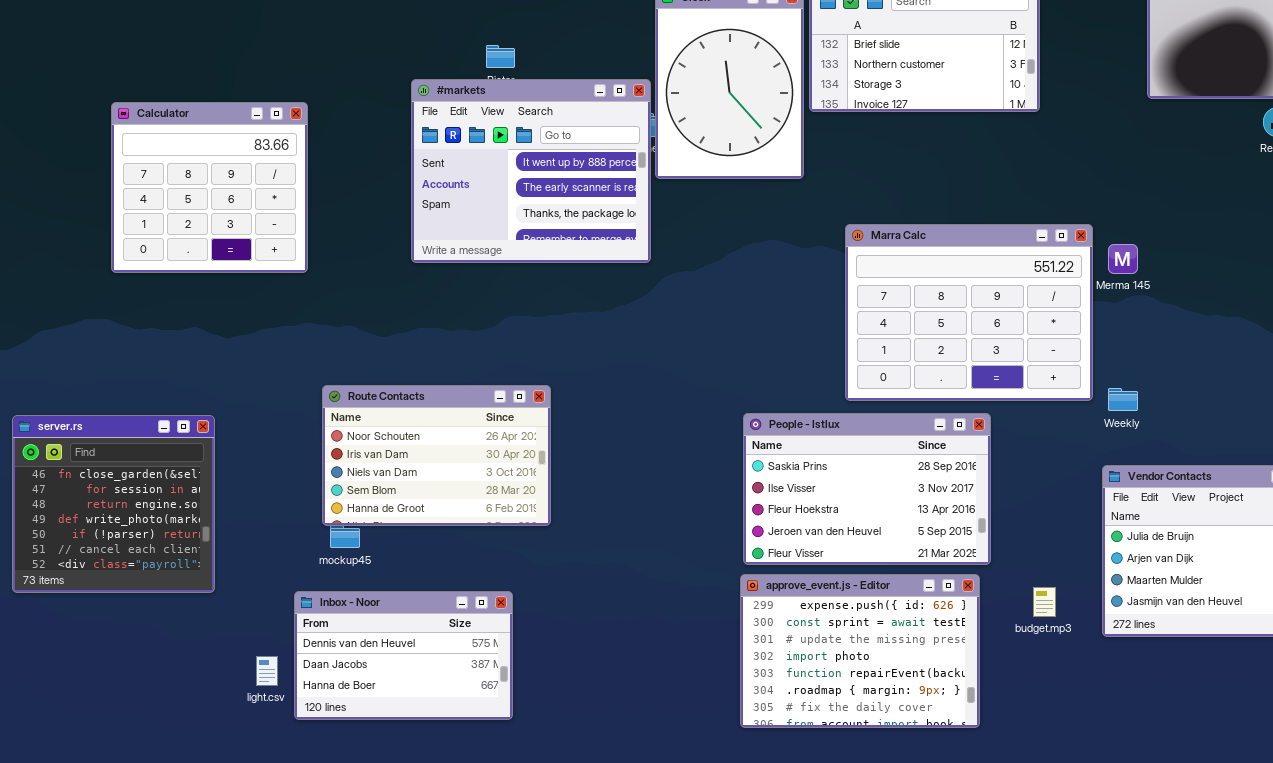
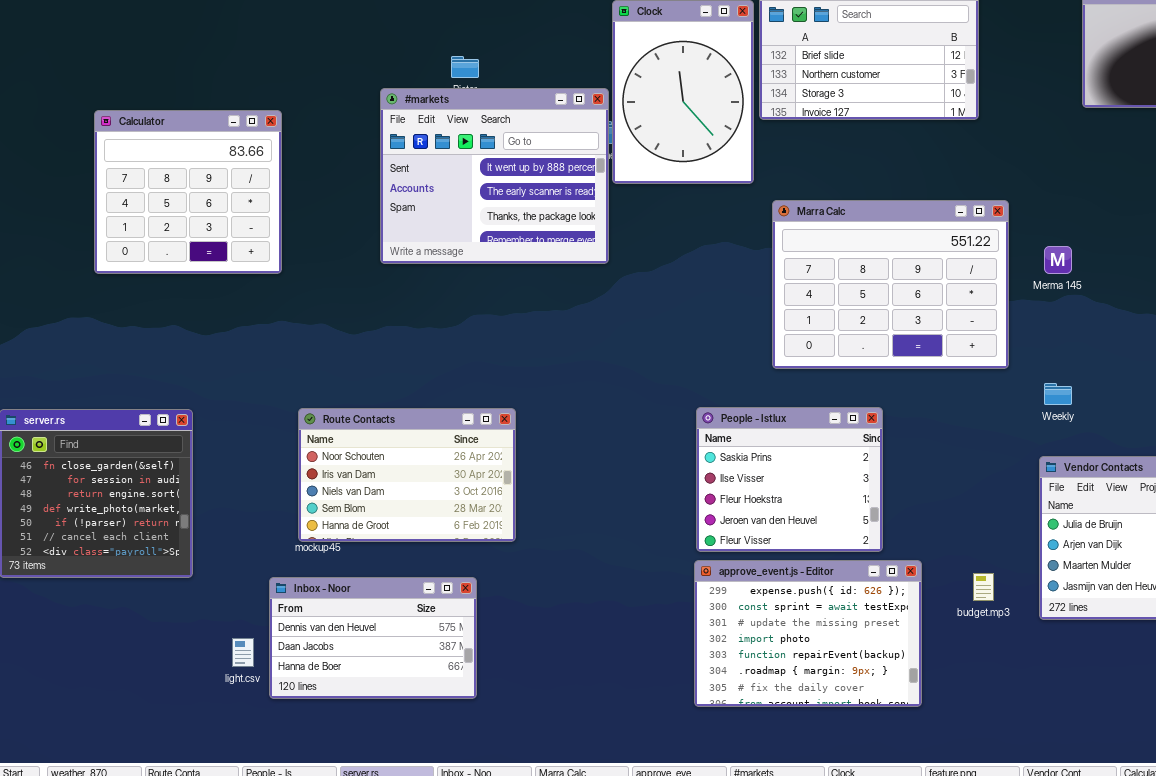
Marra Calc: [845,224,1093,401] -> [772,200,1009,369], moved
Route Contacts: [322,385,551,526] -> [298,408,516,542], moved
People - Istlux: [743,413,991,565] -> [696,407,883,552], resized

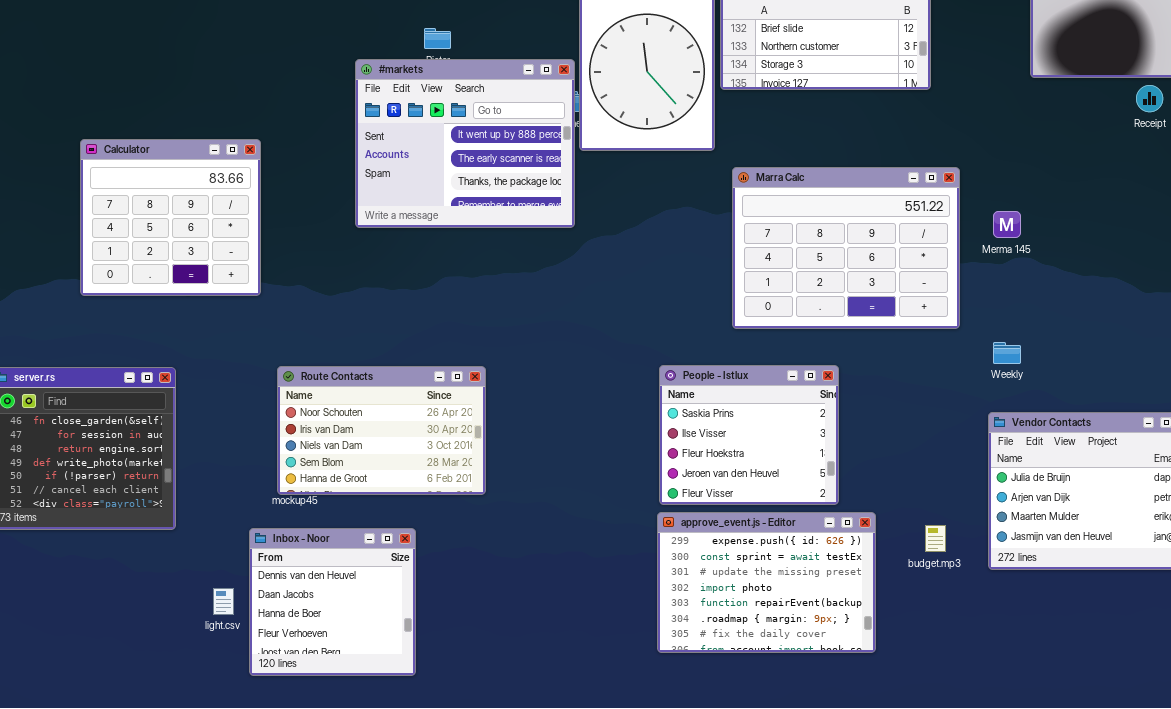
Calculator: [94,110,282,274] -> [80,139,261,296], moved
Inbox - Noor: [269,577,477,699] -> [249,528,416,676], resized

